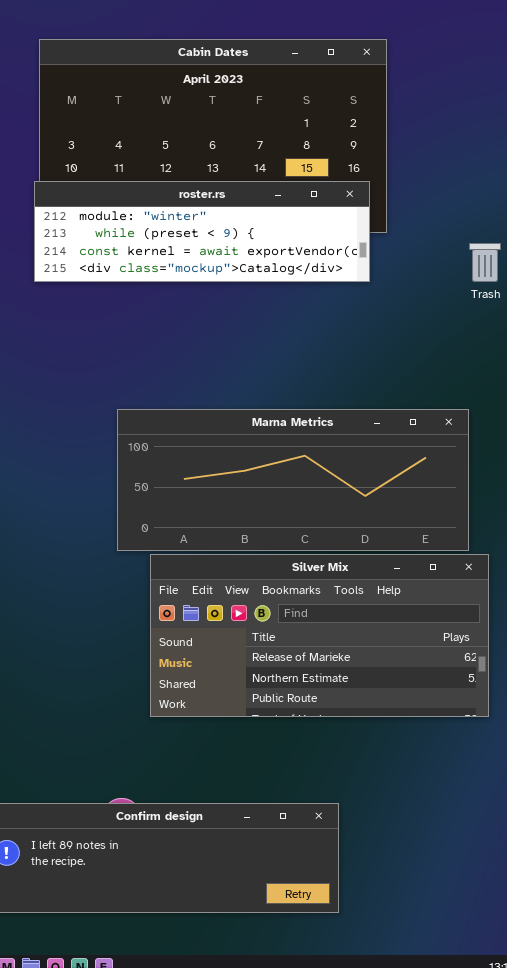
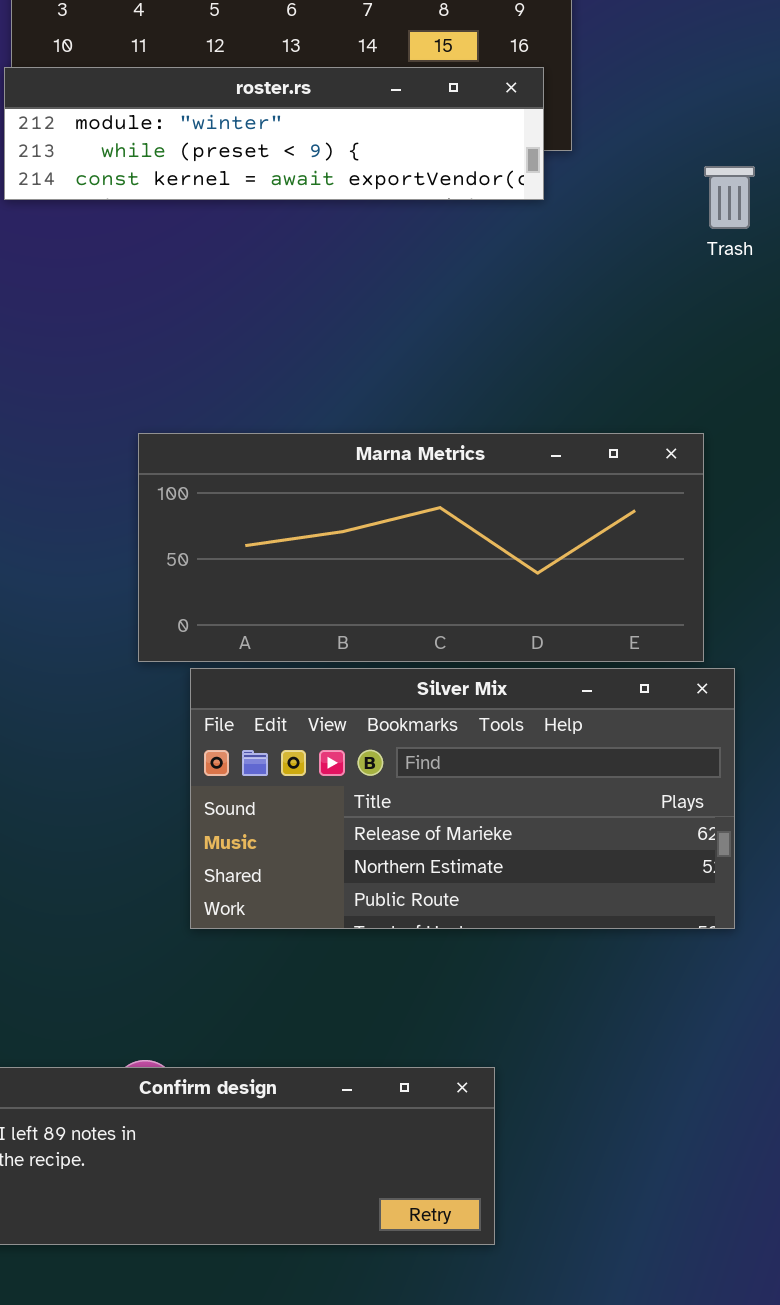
roster.rs: [34,181,370,282] -> [4,67,544,200], resized

